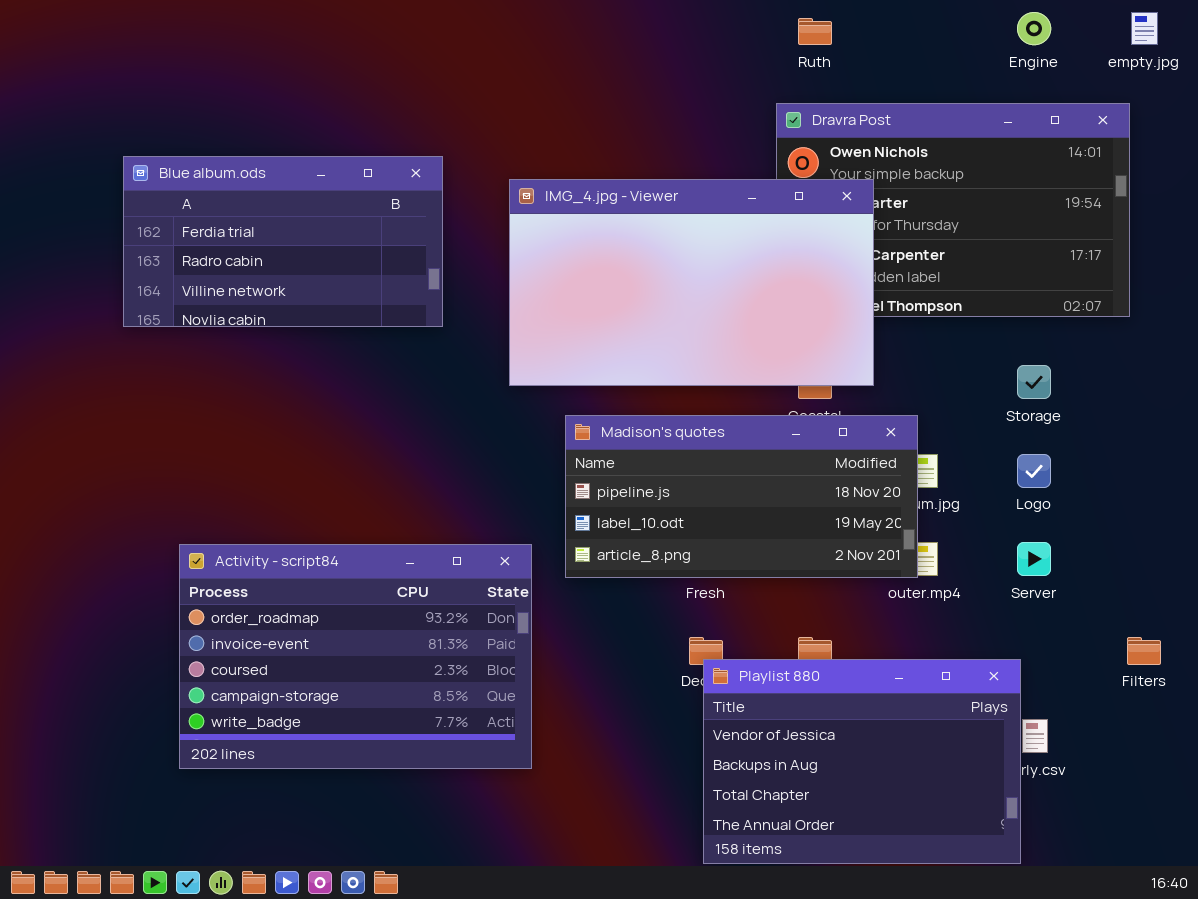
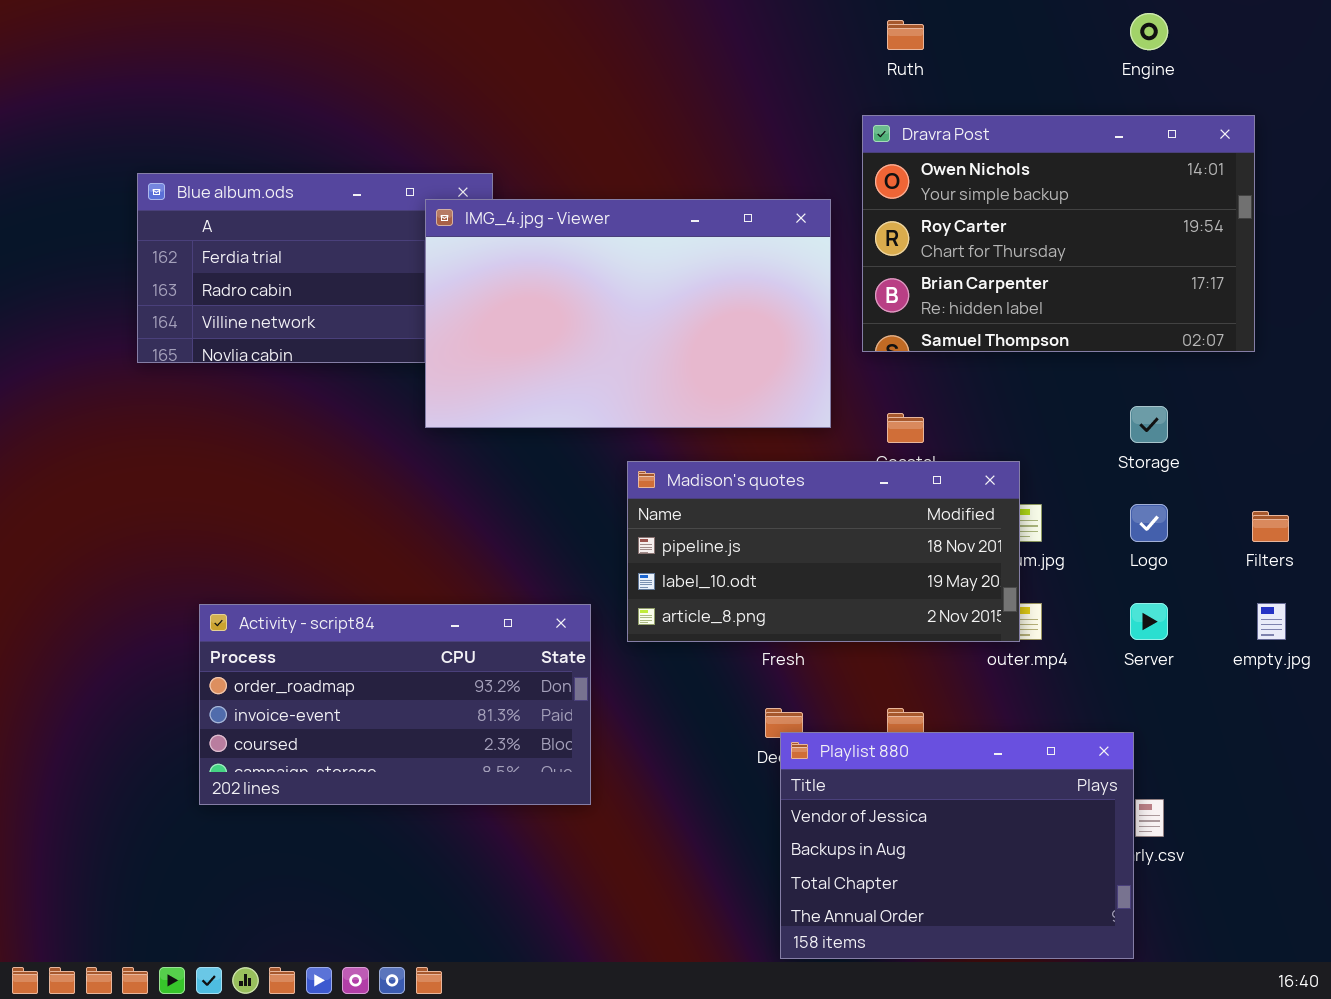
empty.jpg: [1131,12,1158,45] -> [1257,603,1286,640], moved
IMG_4.jpg - Viewer: [509,179,874,386] -> [425,199,831,428], moved
Activity - script84: [179,544,532,769] -> [199,604,591,805], resized
Filters: [1127,637,1161,665] -> [1252,511,1289,542], moved

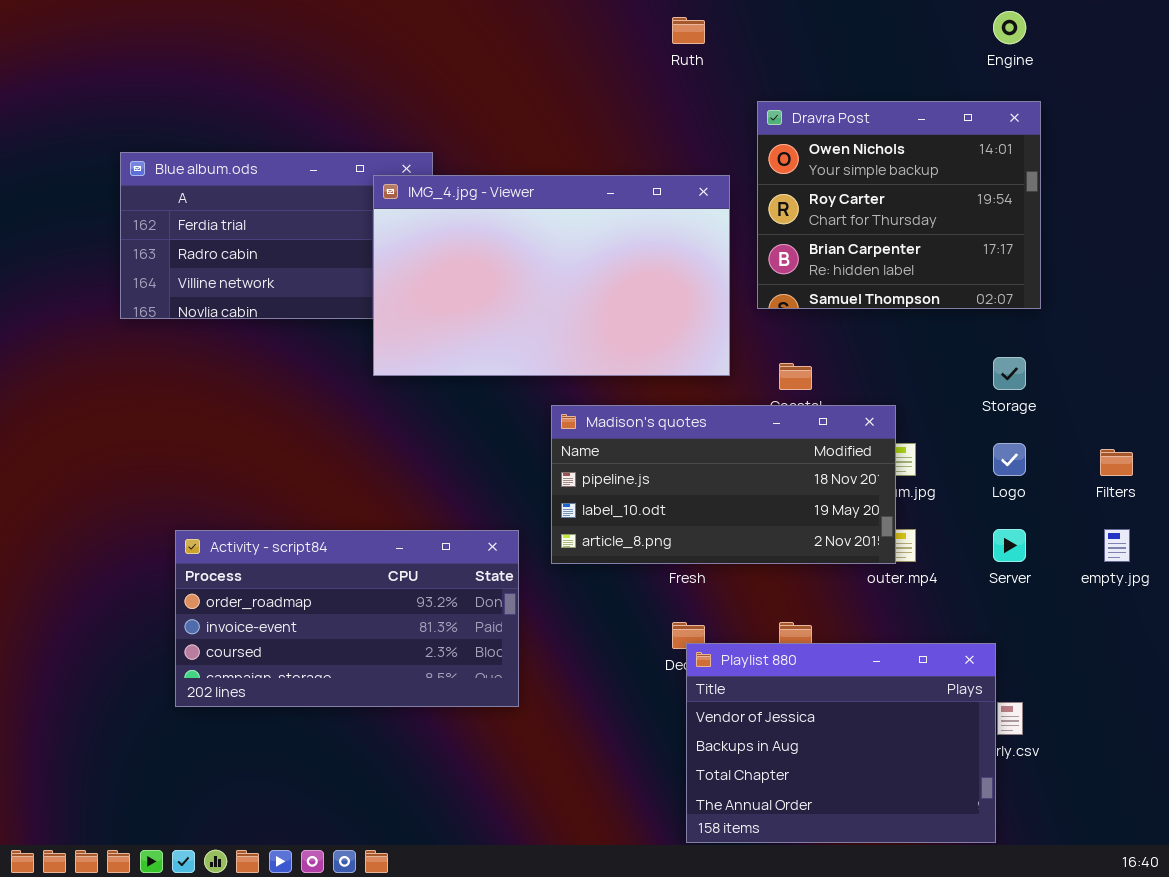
Ruth: [887,20,924,50] -> [672,17,705,44], moved
Dravra Post: [862,115,1255,352] -> [757,101,1041,309], resized

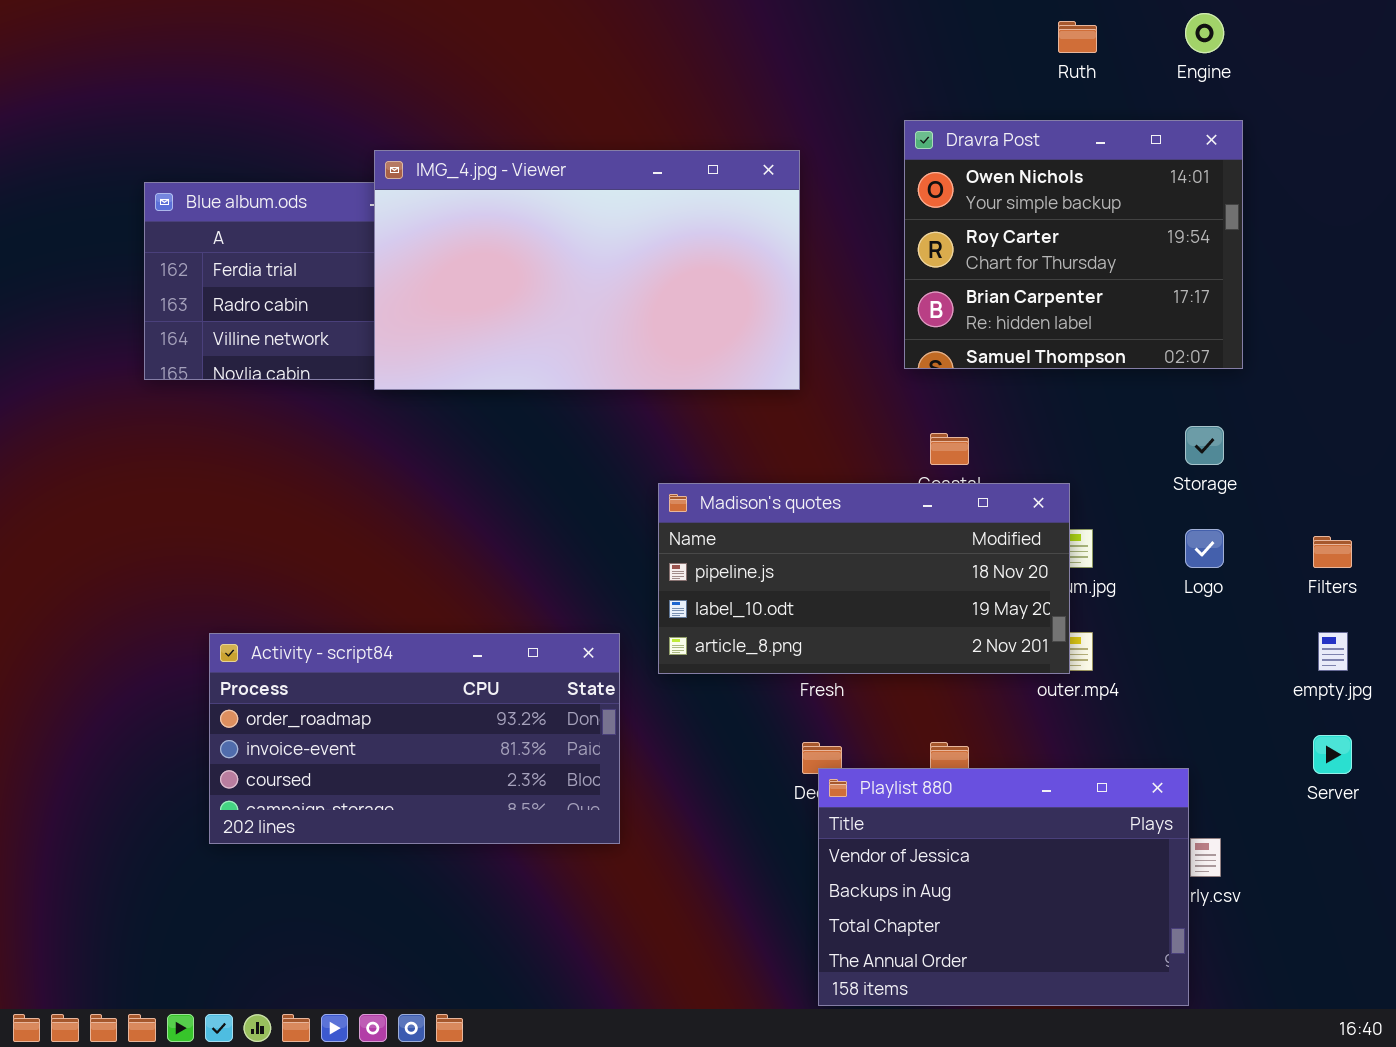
Ruth: [672,17,705,44] -> [1058,21,1097,53], moved
IMG_4.jpg - Viewer: [373,175,730,376] -> [374,150,800,390], moved
Server: [993,529,1026,562] -> [1313,735,1352,774], moved

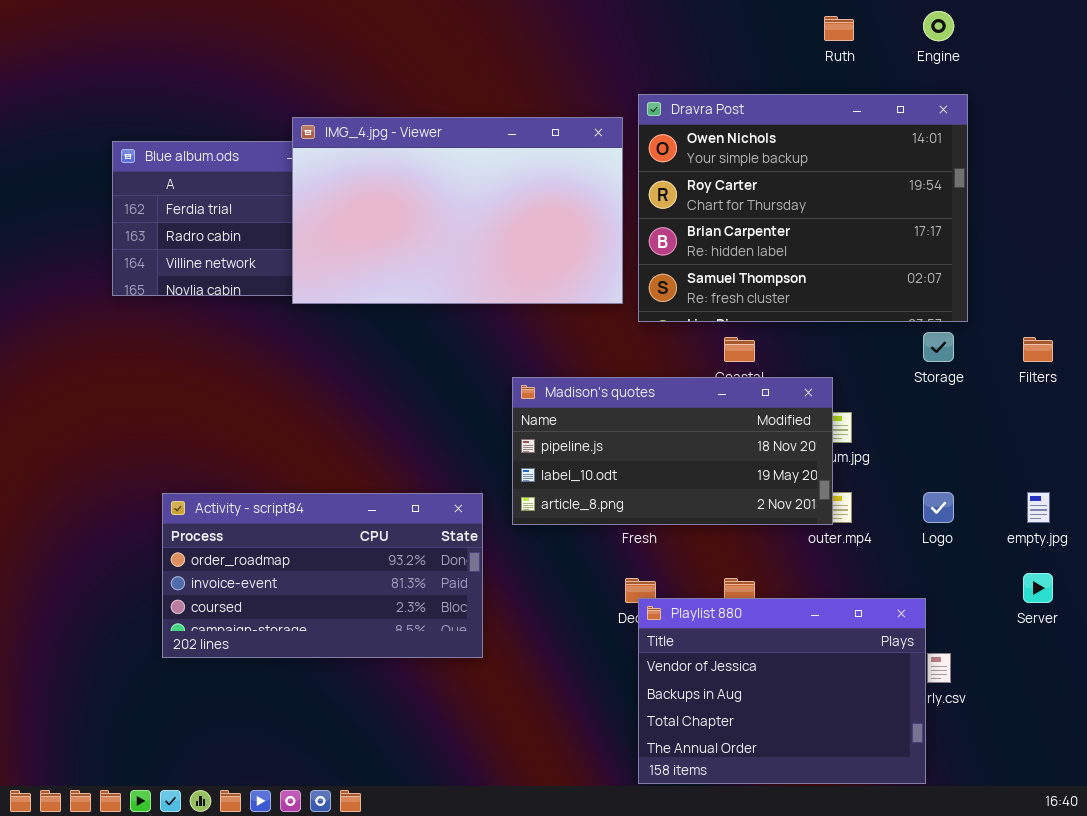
Dravra Post: [904,120,1243,369] -> [638,94,968,322], resized
Logo: [1185,529,1224,568] -> [923,492,954,523], moved
Filters: [1313,536,1352,568] -> [1023,337,1053,362], moved

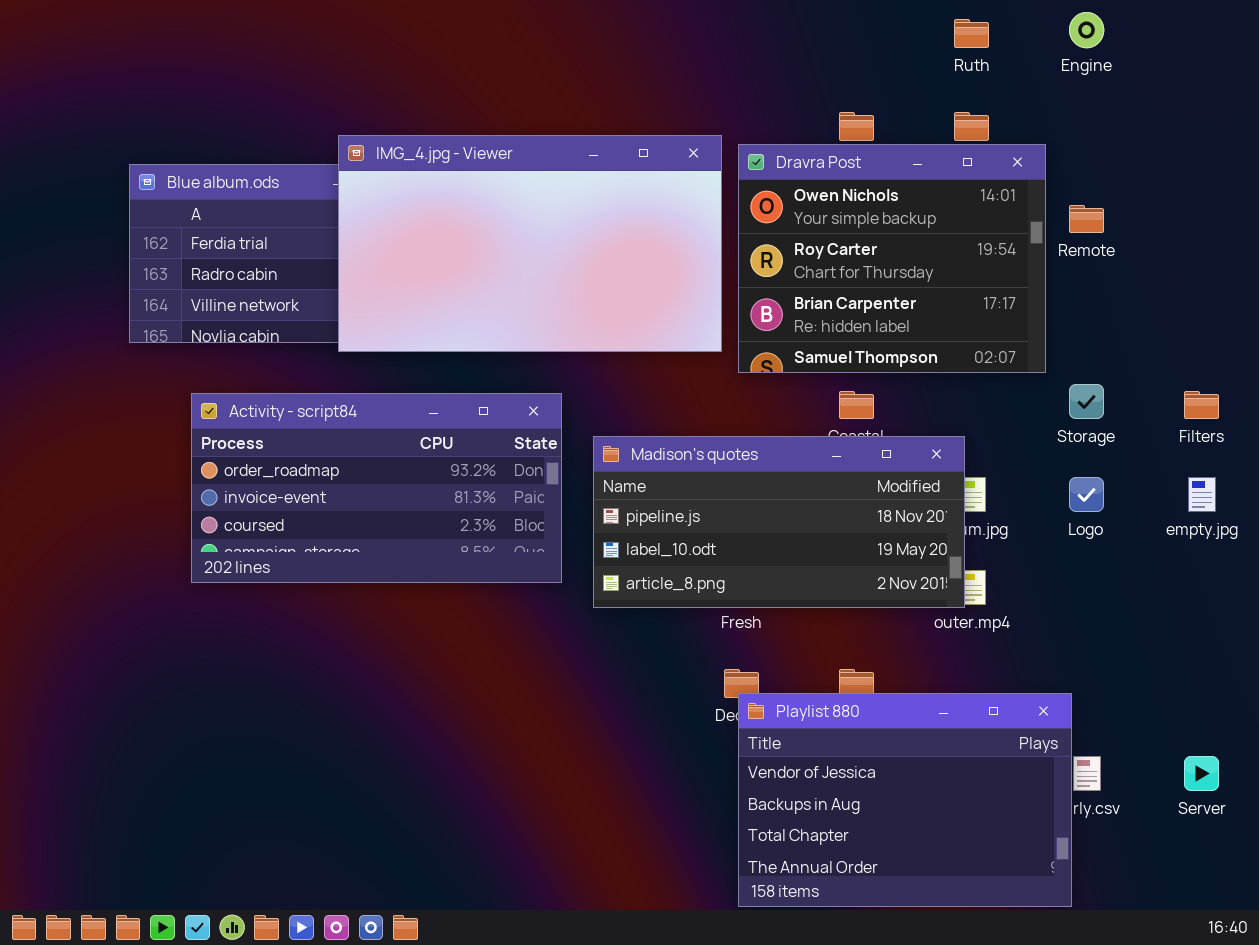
Dravra Post: [638,94,968,322] -> [738,144,1046,373], resized
Logo: [923,492,954,523] -> [1069,477,1104,512], moved
empty.jpg: [1027,492,1050,523] -> [1188,477,1216,512], moved
Activity - script84: [162,493,483,658] -> [191,393,562,583], moved
Server: [1023,573,1053,603] -> [1184,756,1219,791], moved

